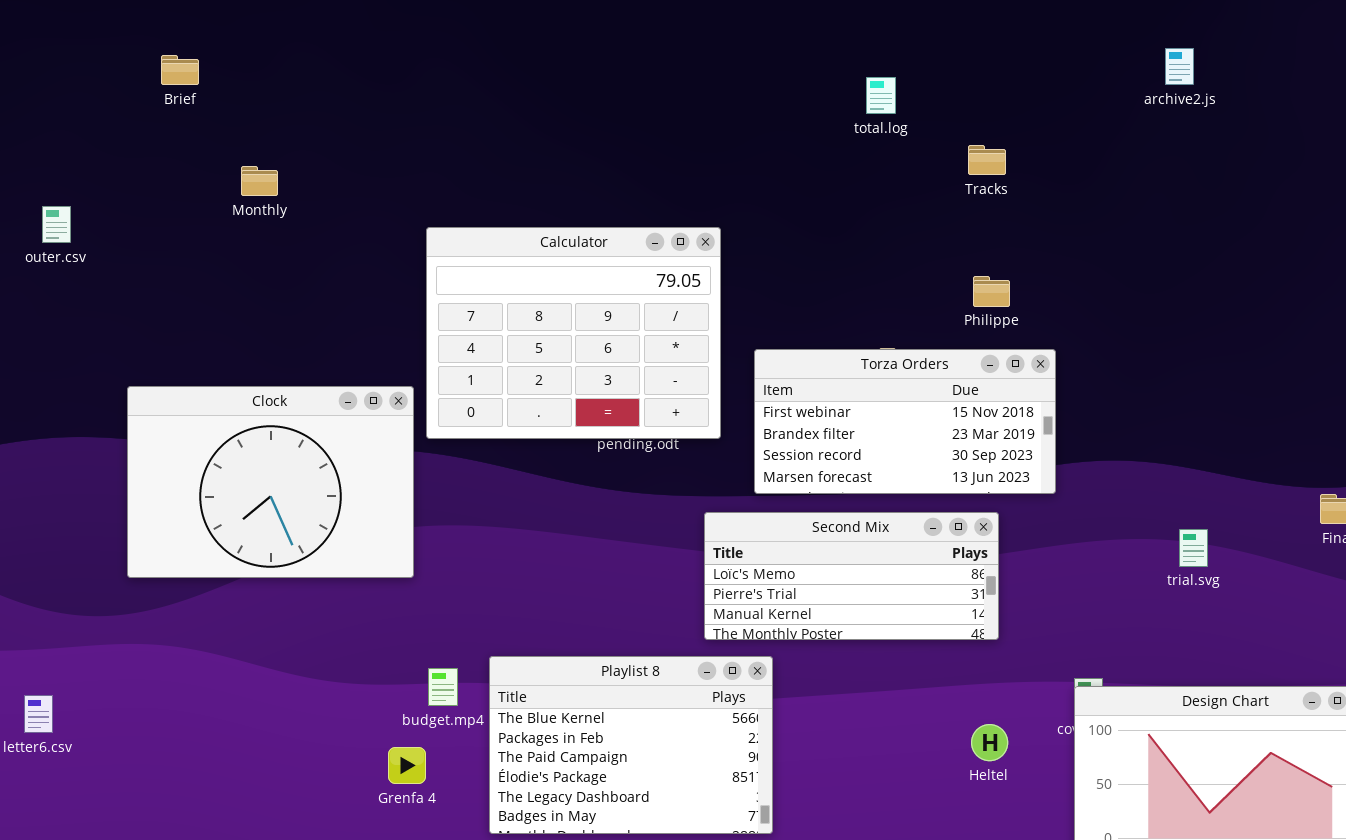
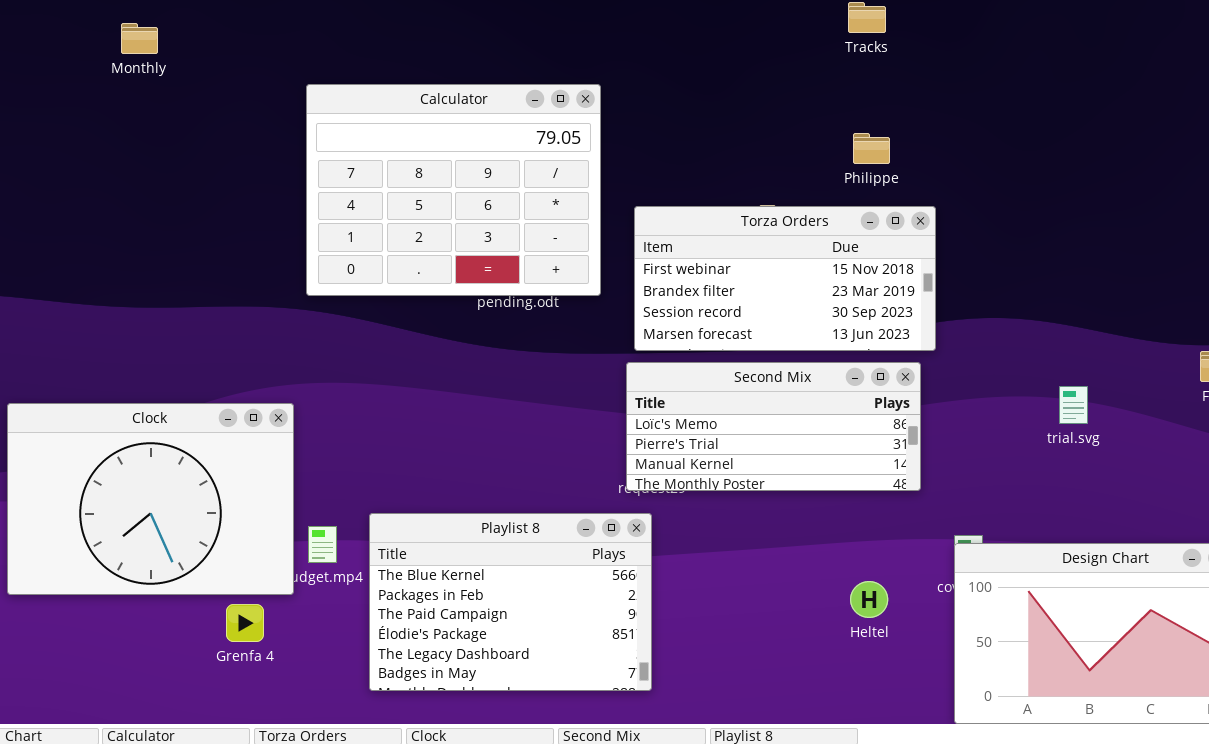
Clock: [127,386,414,578] -> [7,403,294,595], moved
Second Mix: [704,512,999,640] -> [626,362,921,491], moved
Grenfa 4: [388,747,426,784] -> [226,604,264,642], moved

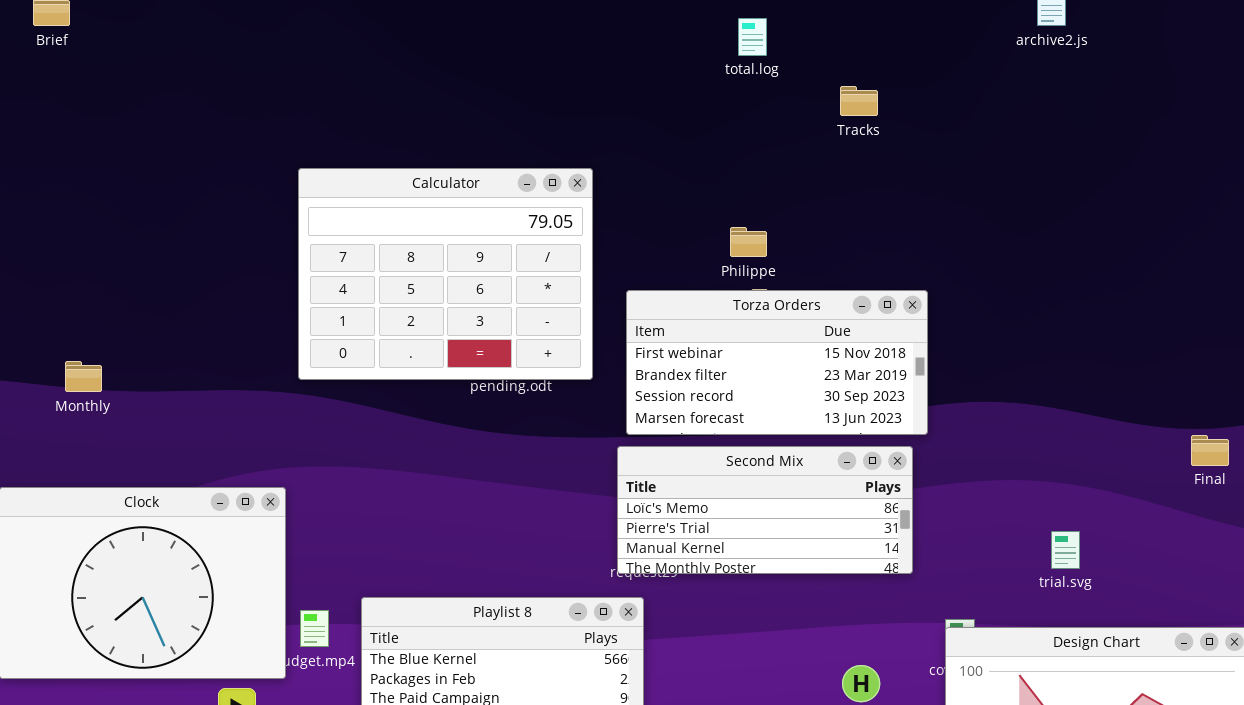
Monthly: [121,23,158,54] -> [65,361,102,392], moved
Philippe: [853,133,890,164] -> [730,227,767,257], moved
trial.svg: [1059,386,1088,424] -> [1051,531,1080,569], moved

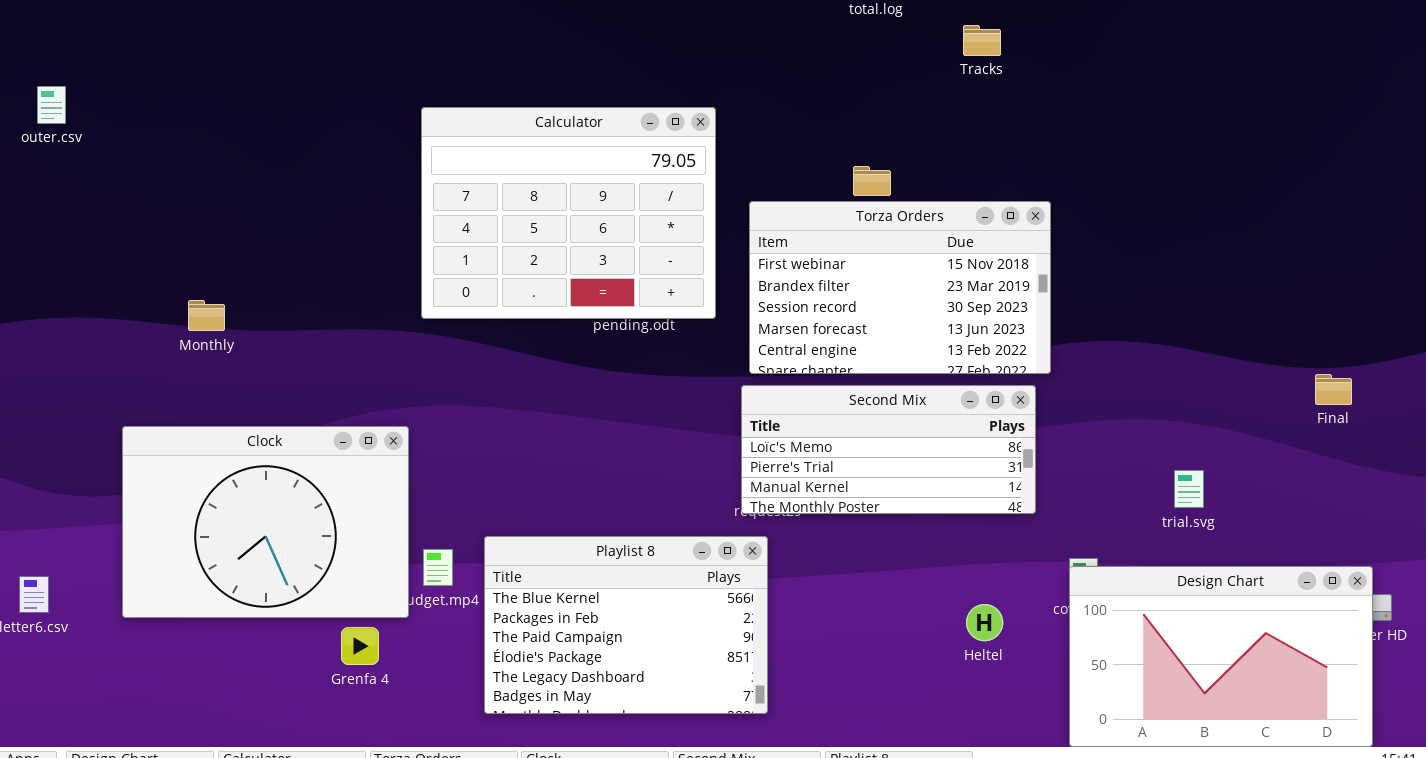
Torza Orders: [626,290,928,435] -> [749,201,1051,374], resized

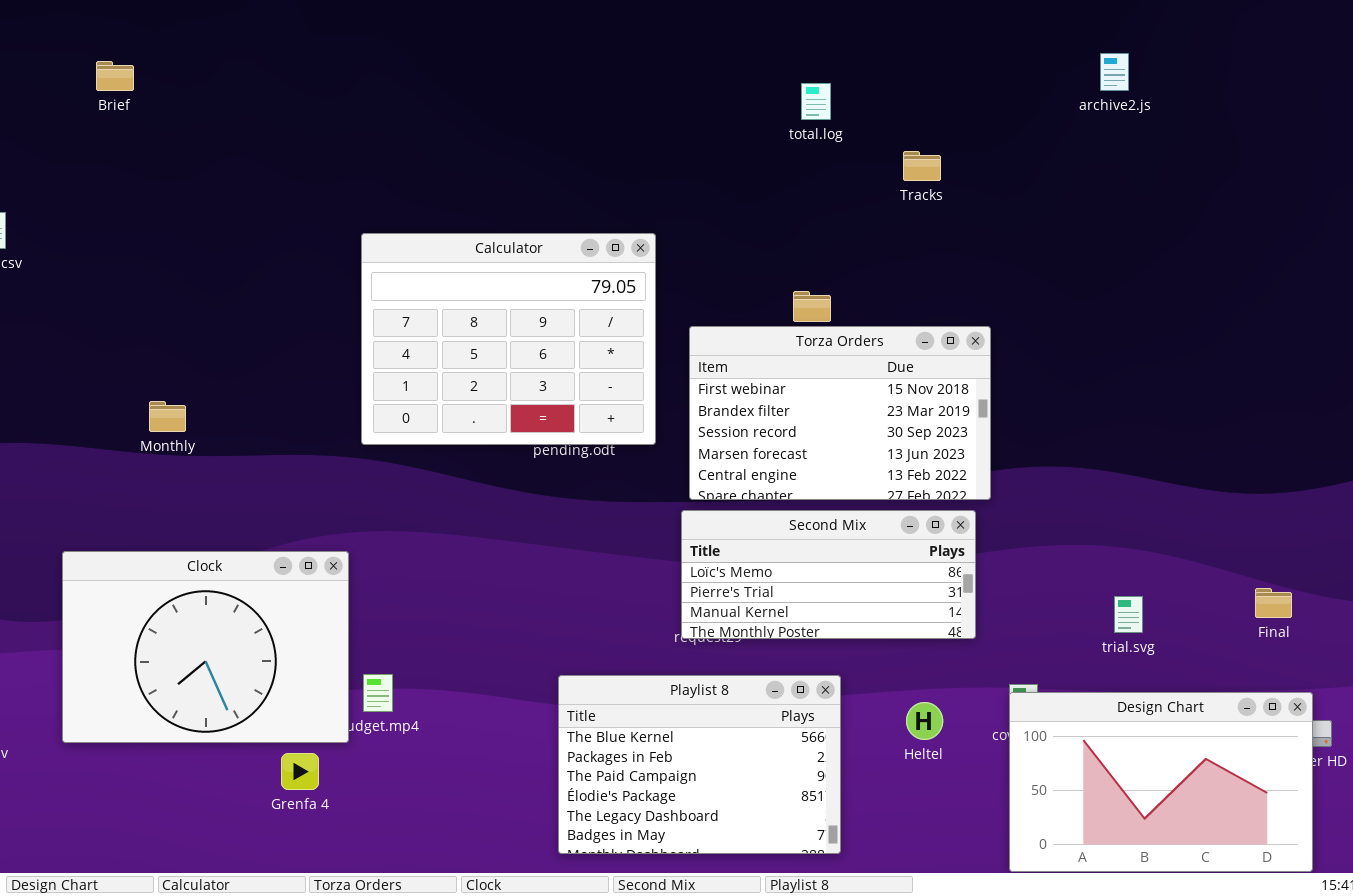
Monthly: [188,300,225,331] -> [149,401,186,432], moved
Final: [1315,374,1352,405] -> [1255,588,1292,618], moved
Playlist 8: [484,536,768,714] -> [558,675,841,854], moved
Heltel: [966,604,1003,641] -> [906,702,943,740], moved

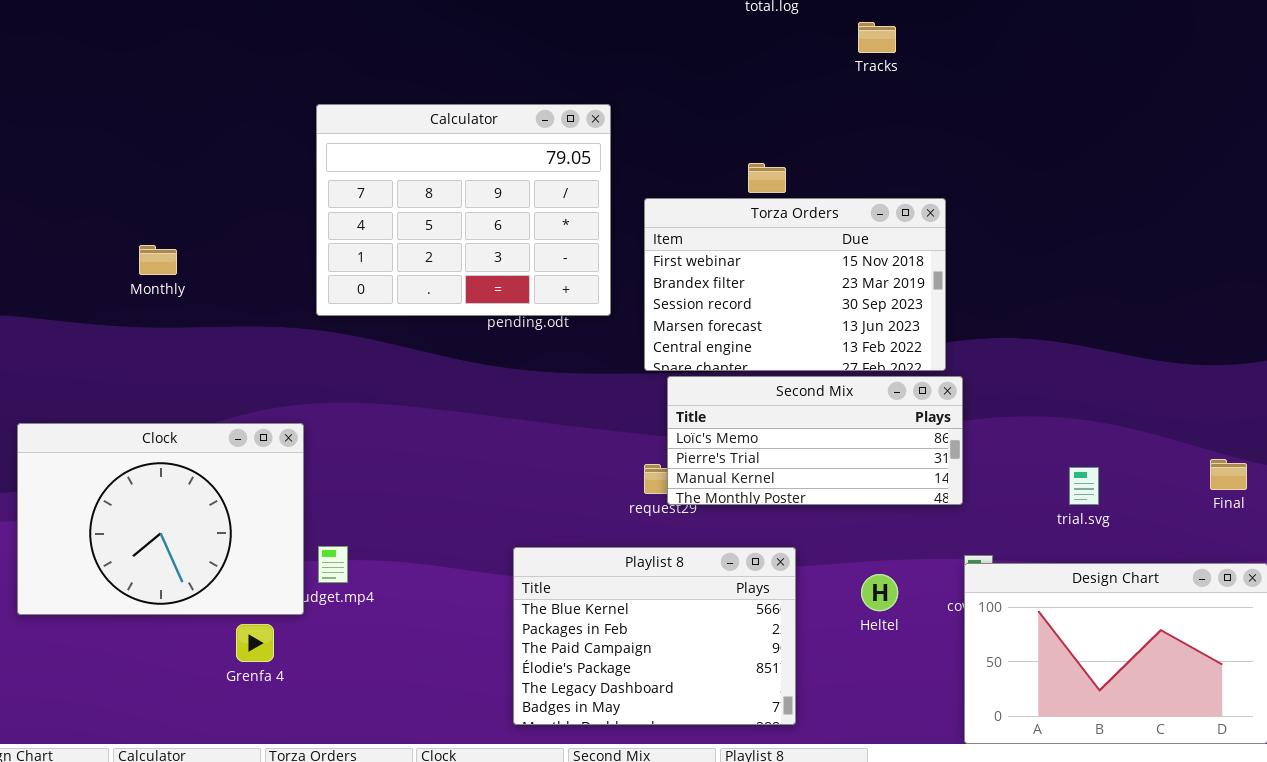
Monthly: [149,401,186,432] -> [139,245,177,275], moved
Second Mix: [681,510,976,639] -> [667,376,963,505], moved

